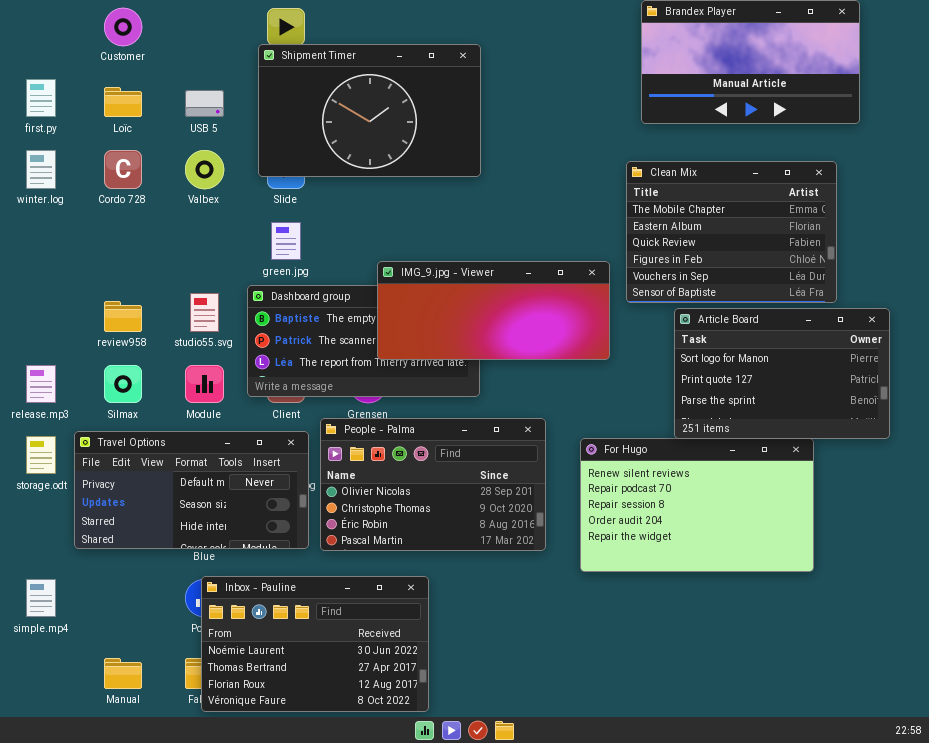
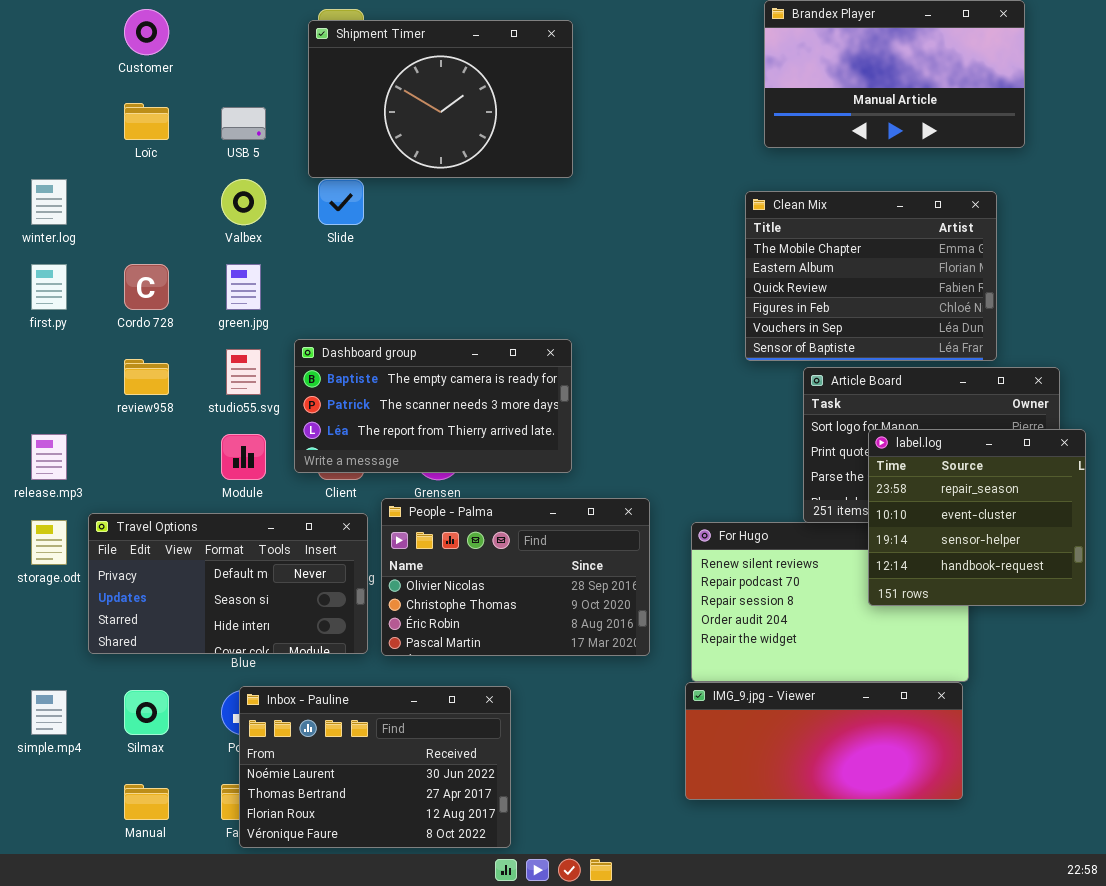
Shipment Timer: [258,44,481,177] -> [308,20,573,178], moved
first.py: [26,79,56,117] -> [31,264,67,310], moved
Cordo 728: [104,150,142,189] -> [124,264,169,310], moved
green.jpg: [271,222,301,260] -> [226,264,261,310], moved
IMG_9.jpg - Viewer: [377,261,610,360] -> [685,682,963,800], moved
label.log: none -> [868,429,1086,606], opened
Silmax: [104,365,142,403] -> [124,690,169,735], moved

